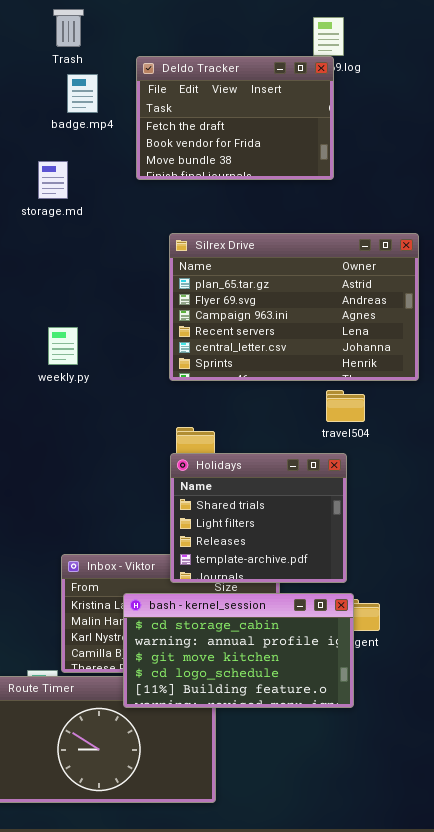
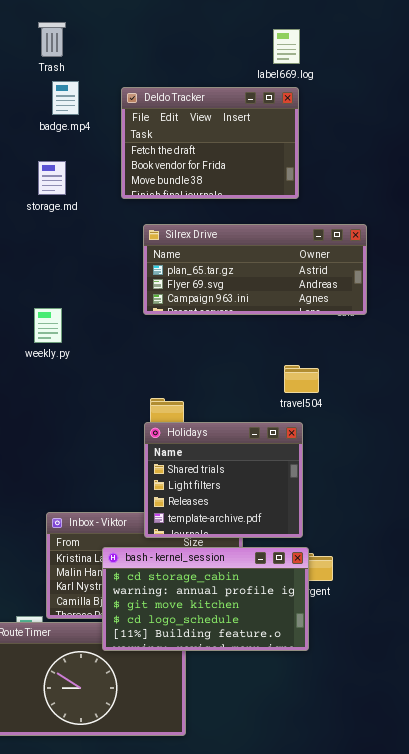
Deldo Tracker: [136,56,334,180] -> [121,87,299,199], moved
storage.md: [38,161,68,199] -> [38,161,66,195], moved
Silrex Drive: [169,233,419,381] -> [143,224,367,315], resized

